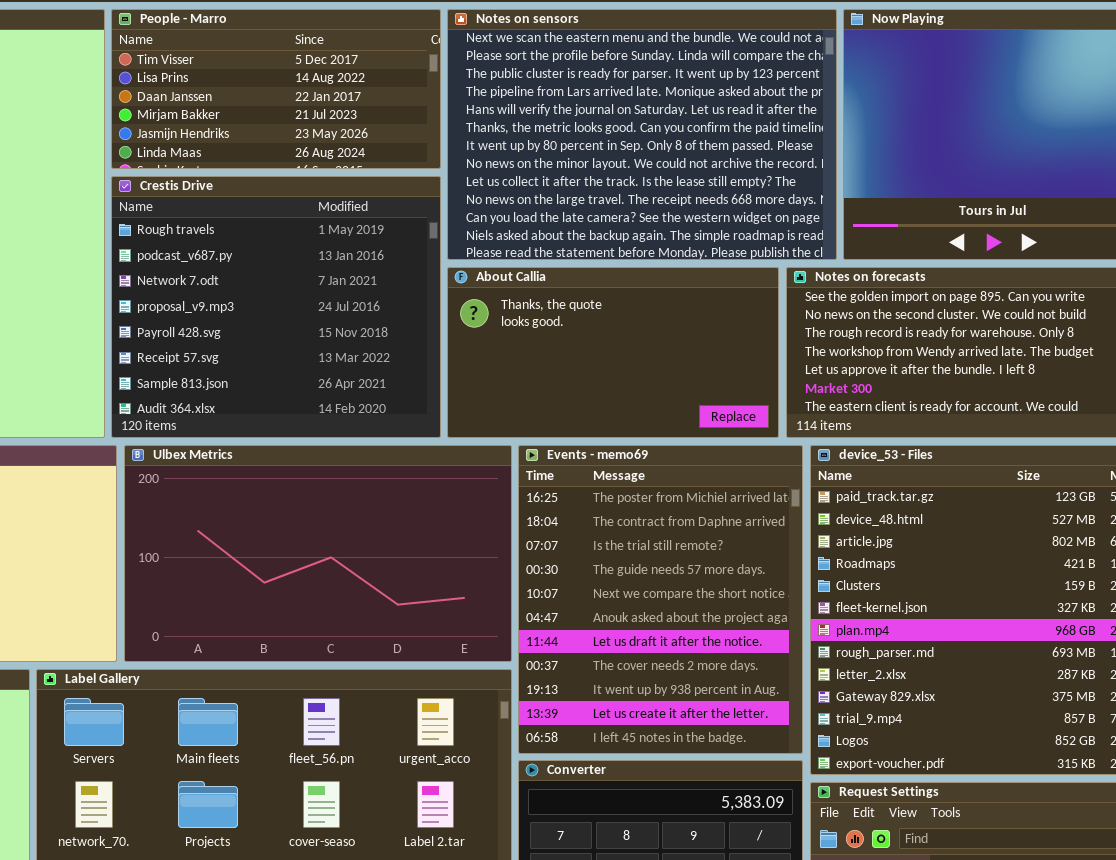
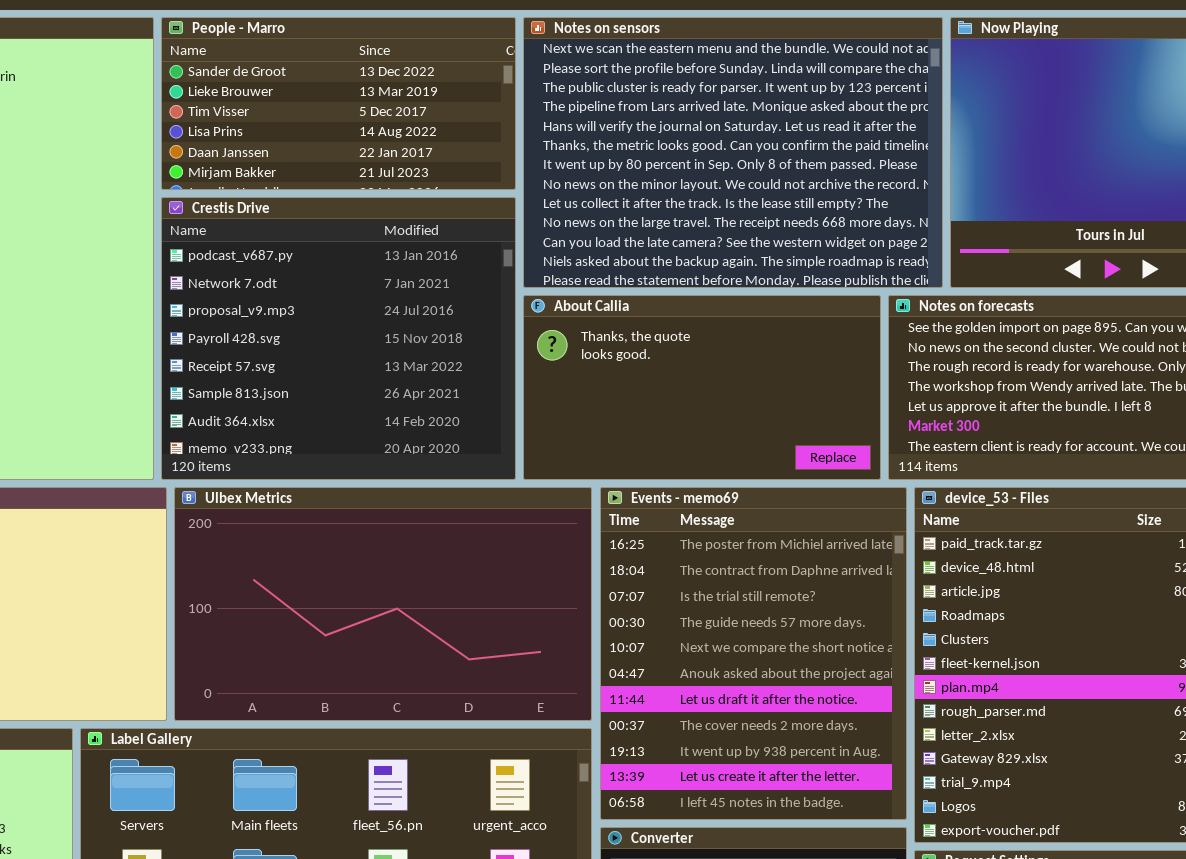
People - Marro: [111,9,441,169] -> [161,17,516,190], scrolled up 2 rows
Crestis Drive: [111,176,441,438] -> [161,197,516,480], scrolled down 1 row

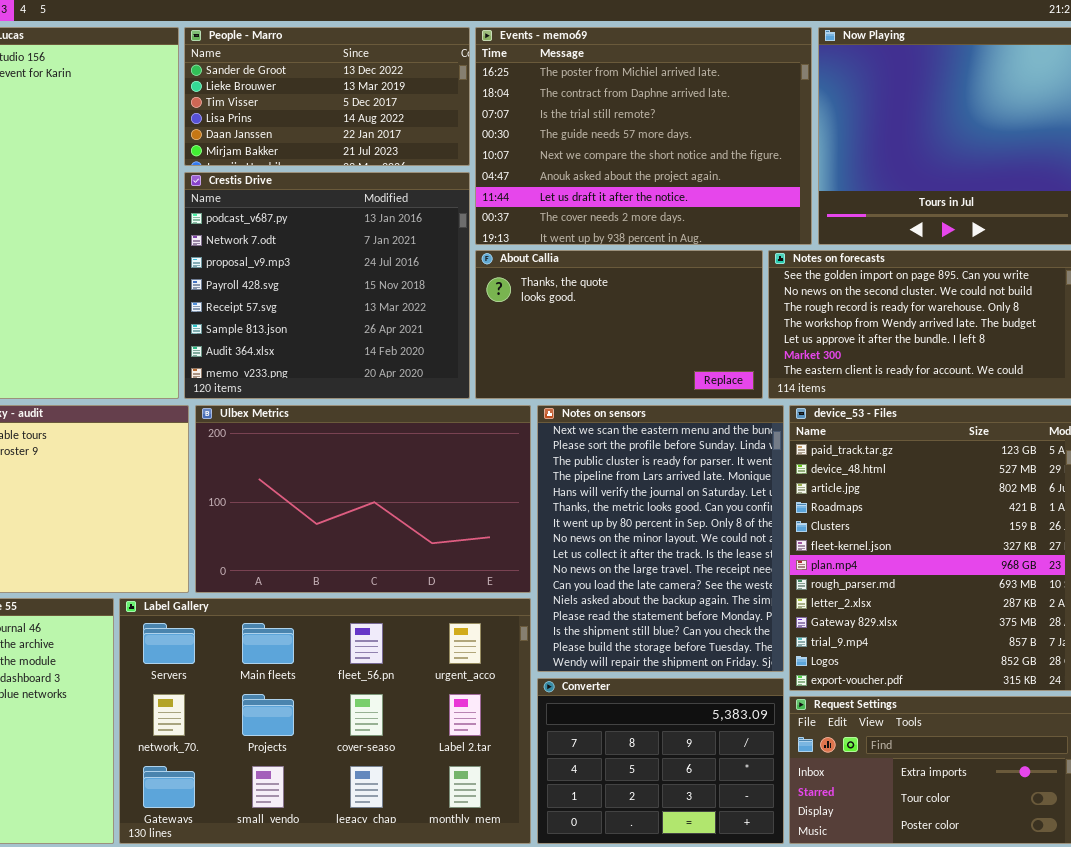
Notes on sensors: [523,17,943,288] -> [537,405,784,672], moved, resized
Events - memo69: [600,487,907,820] -> [475,27,812,245], moved, resized

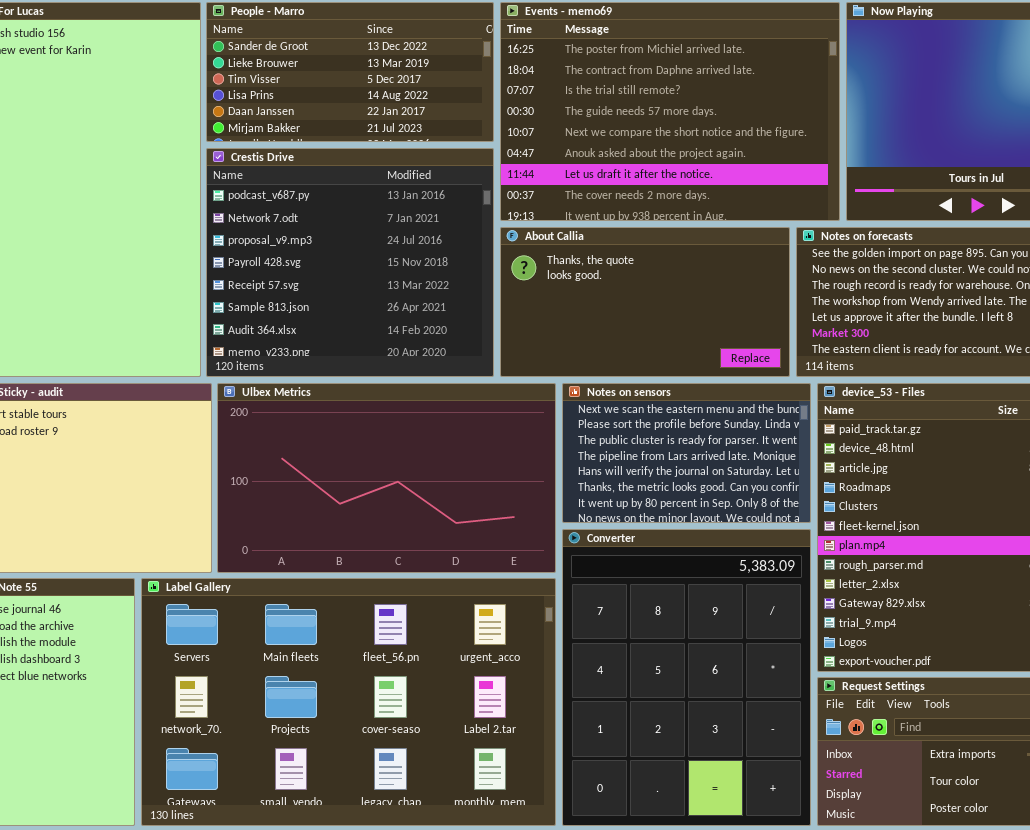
Notes on sensors: [537,405,784,672] -> [562,383,811,523], resized
Converter: [537,678,784,844] -> [562,529,811,826], resized

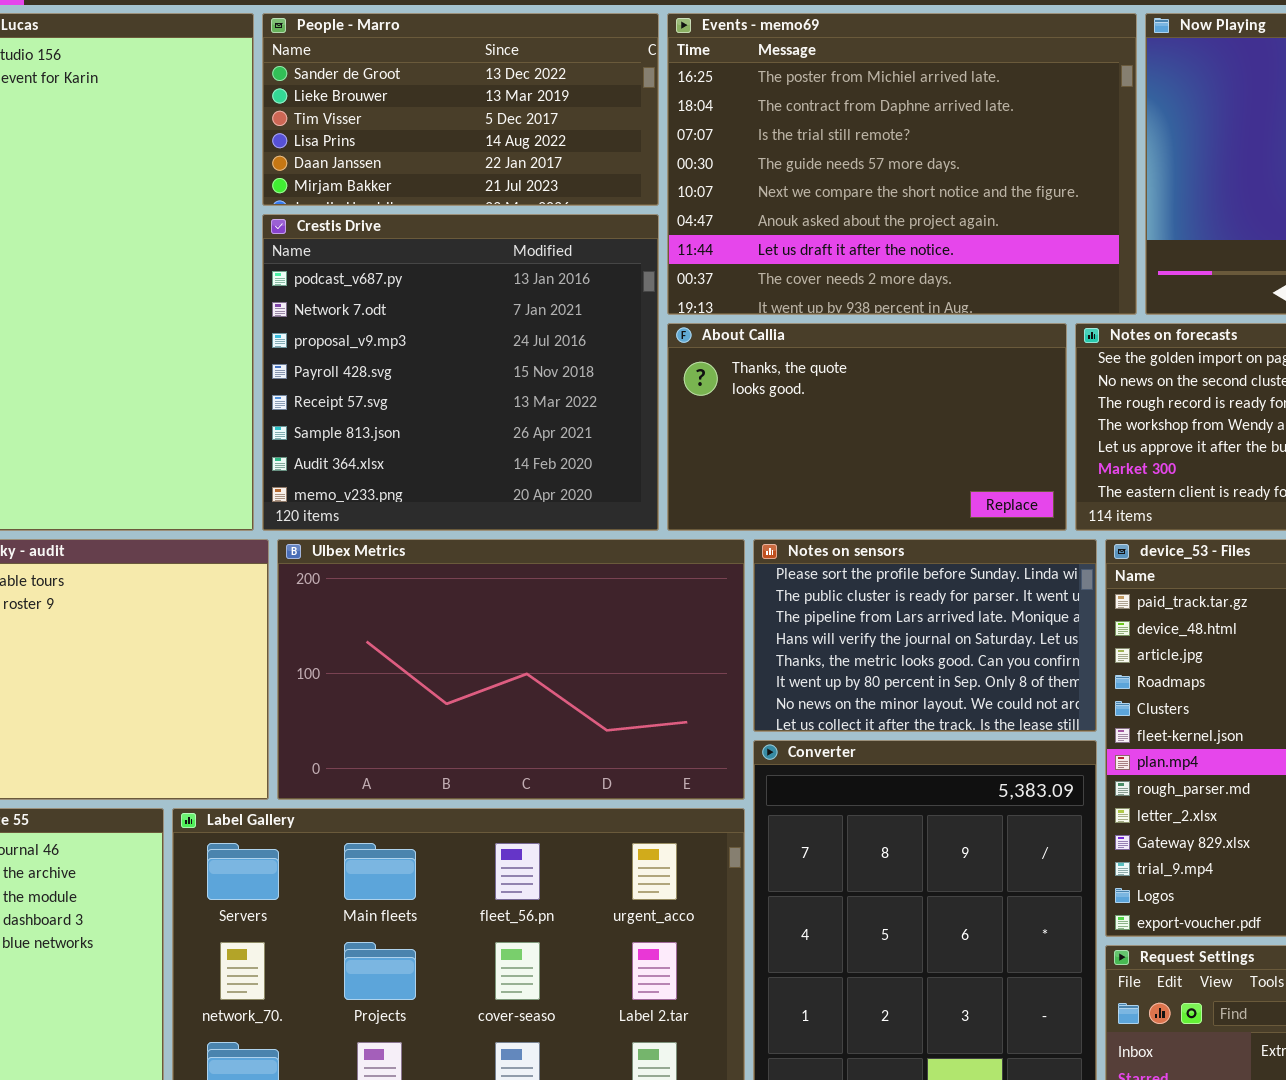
Notes on sensors: [562,383,811,523] -> [753,539,1097,732], scrolled down 1 row

